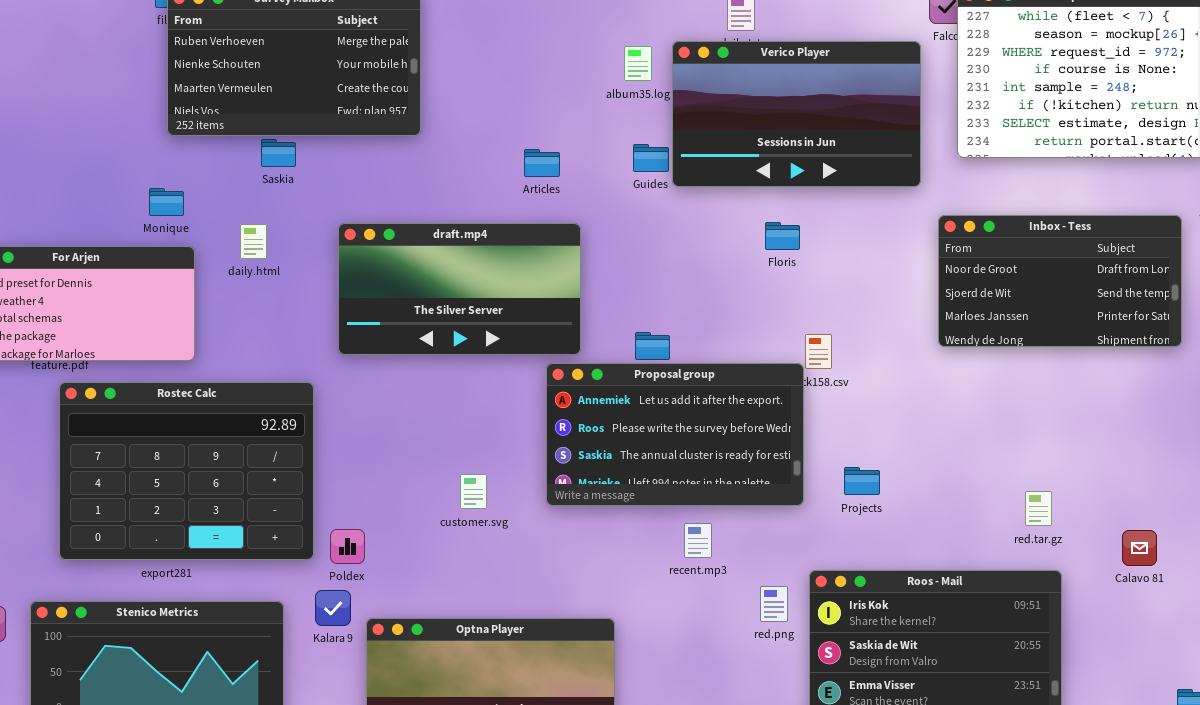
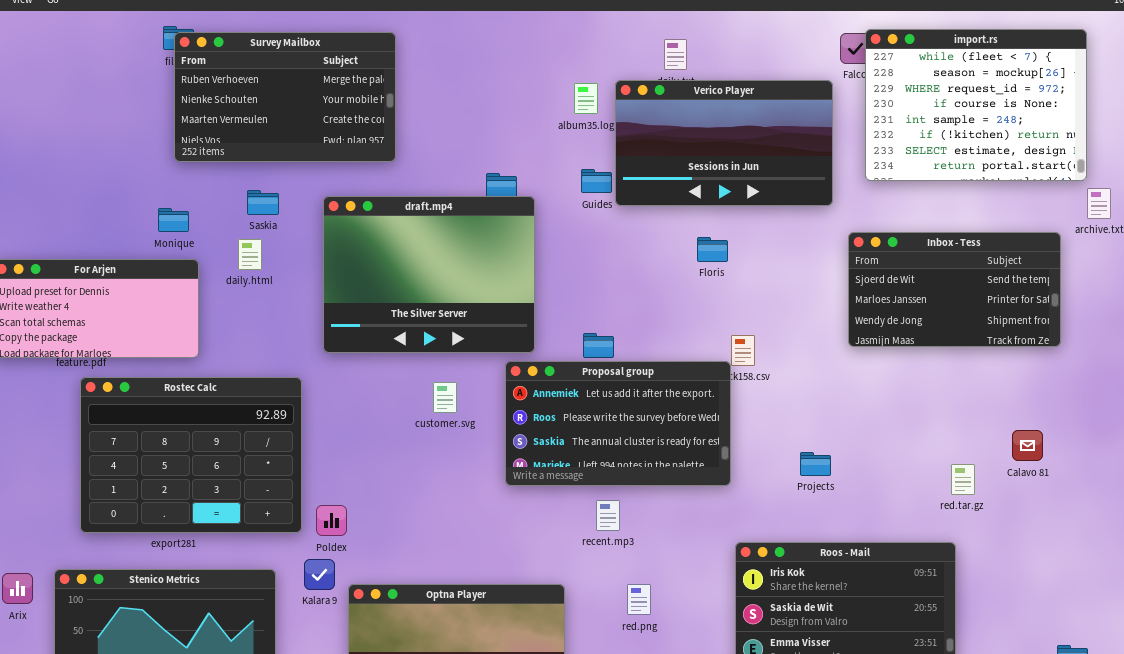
Saskia: [261,139,296,167] -> [247,190,279,215], moved
Inbox - Tess: [938,215,1182,347] -> [848,232,1061,347], scrolled down 1 row
draft.mp4: [338,223,581,355] -> [323,196,535,353], resized
Projects: [844,467,880,495] -> [800,452,831,476], moved
customer.svg: [460,474,487,509] -> [433,382,457,413], moved
red.tar.gz: [1025,491,1052,526] -> [951,464,975,495], moved
recent.mp3: [684,523,712,558] -> [596,500,620,531], moved
Calavo 81: [1122,530,1157,566] -> [1012,430,1043,461], moved
red.png: [760,586,788,622] -> [627,584,651,615], moved

